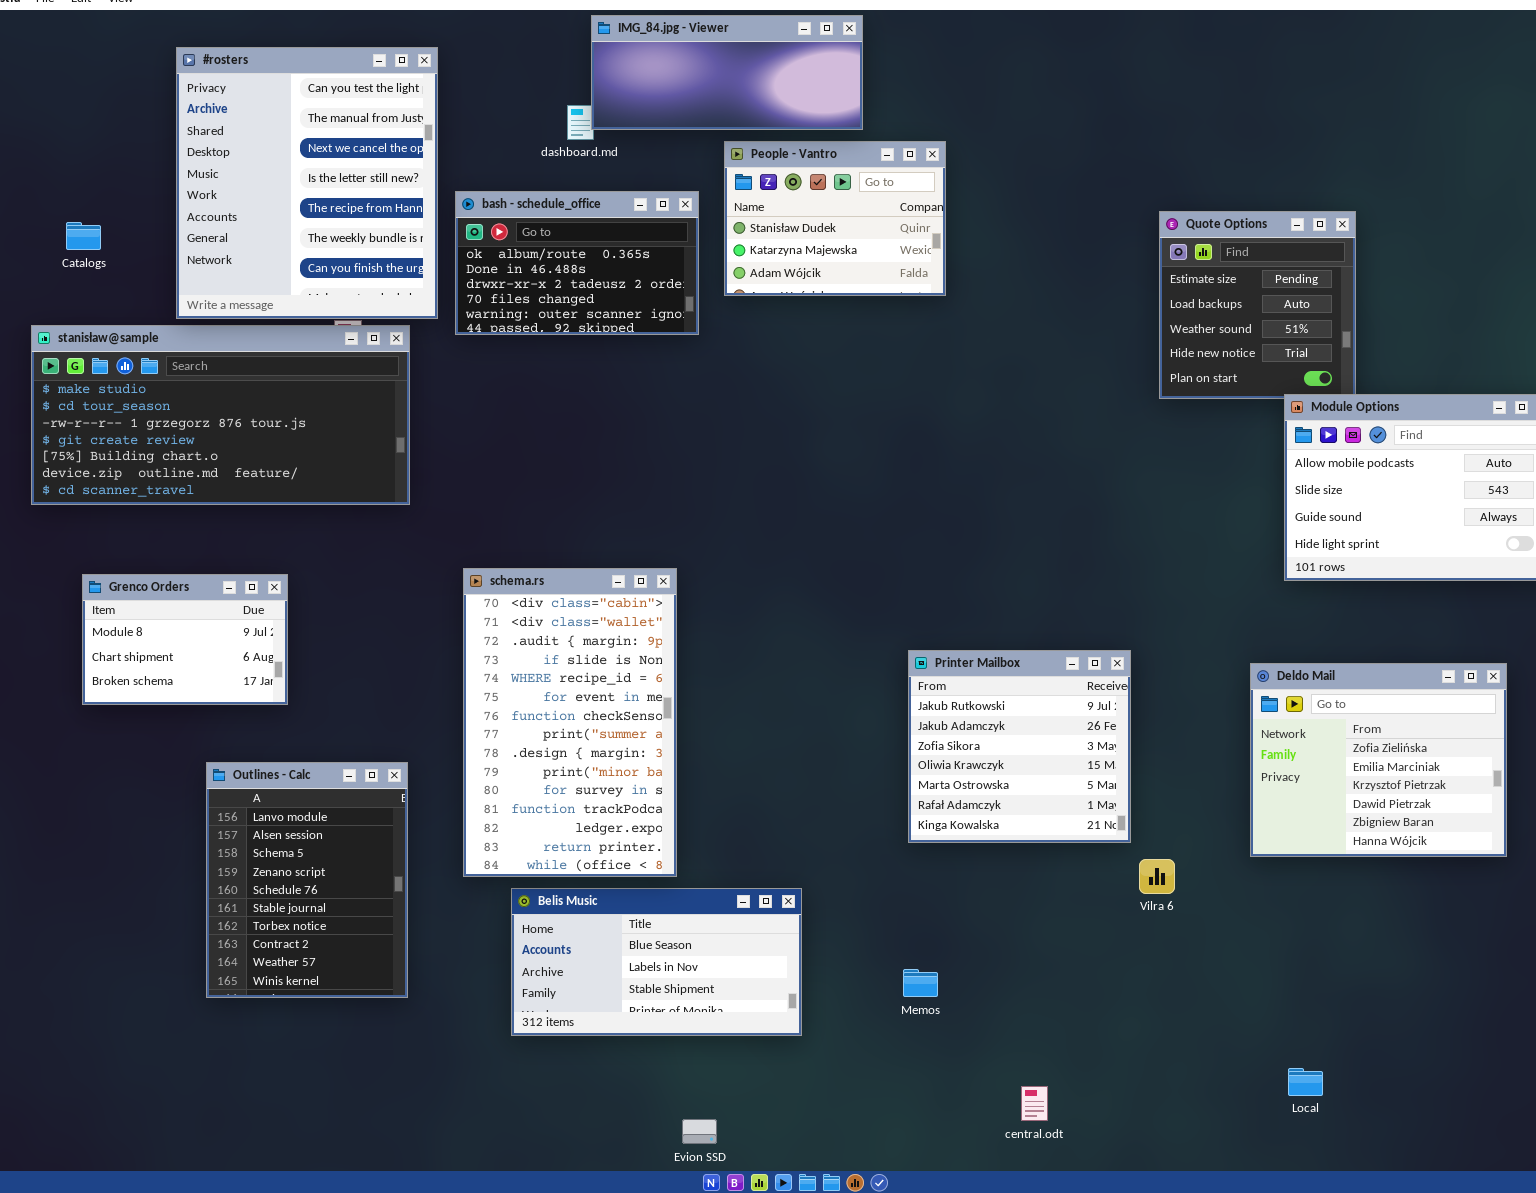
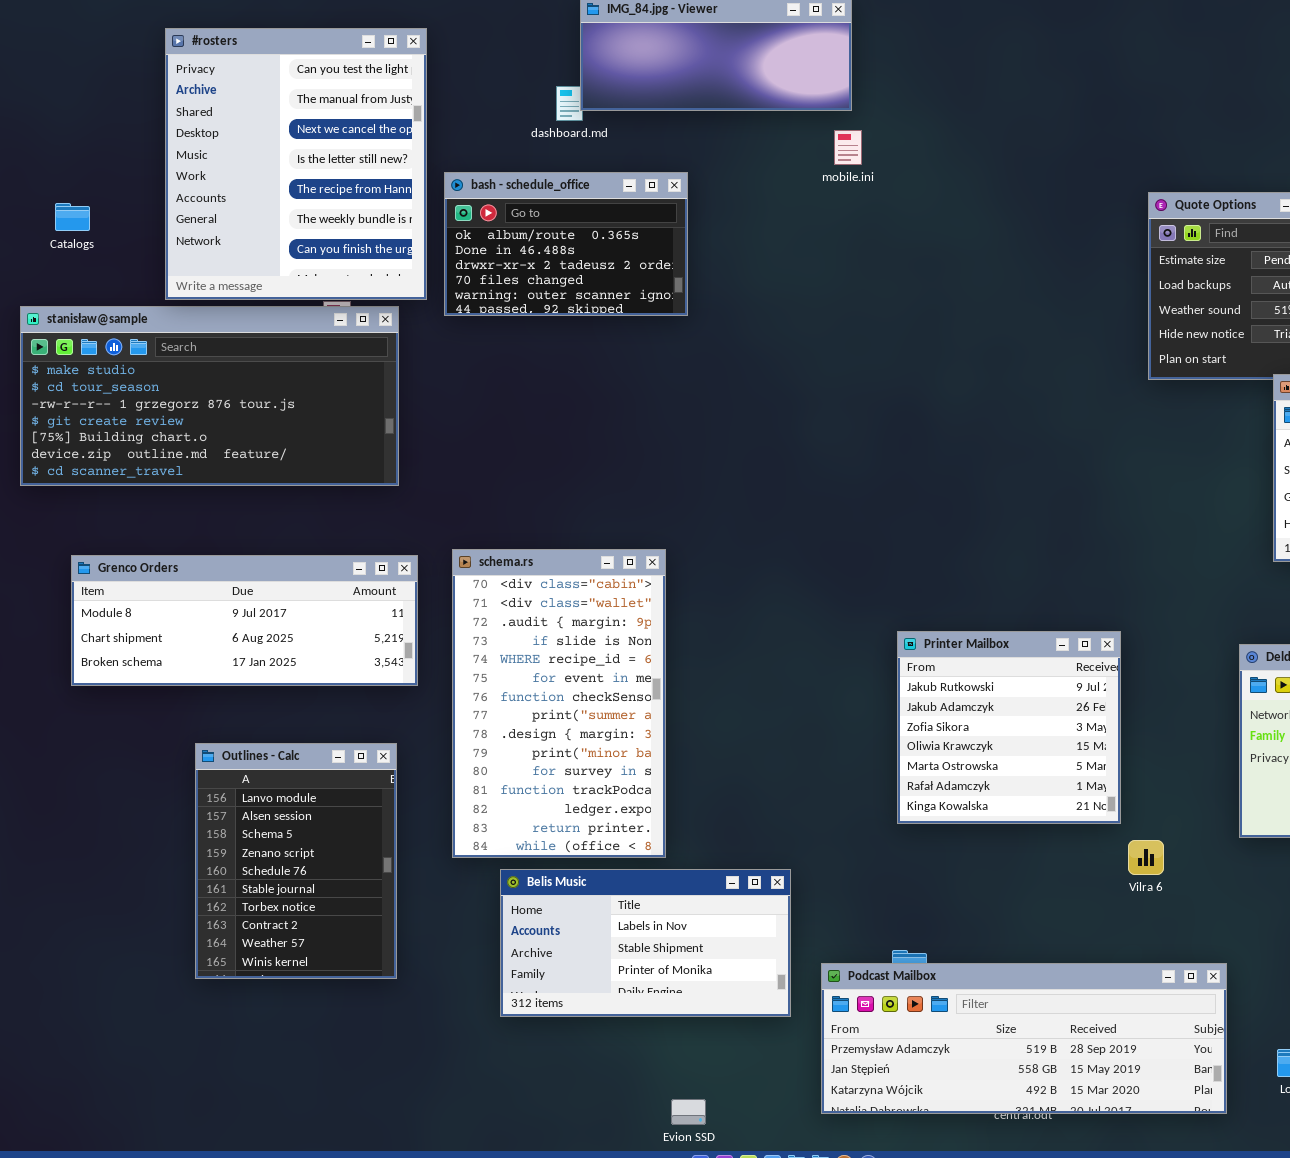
People - Vantro: [724,141,946,296] -> none, closed
Grenco Orders: [82,574,288,705] -> [71,555,418,686], resized
Belis Music: [511,888,802,1036] -> [500,869,791,1017], scrolled down 1 row
Podcast Mailbox: none -> [821,963,1227,1114], opened

